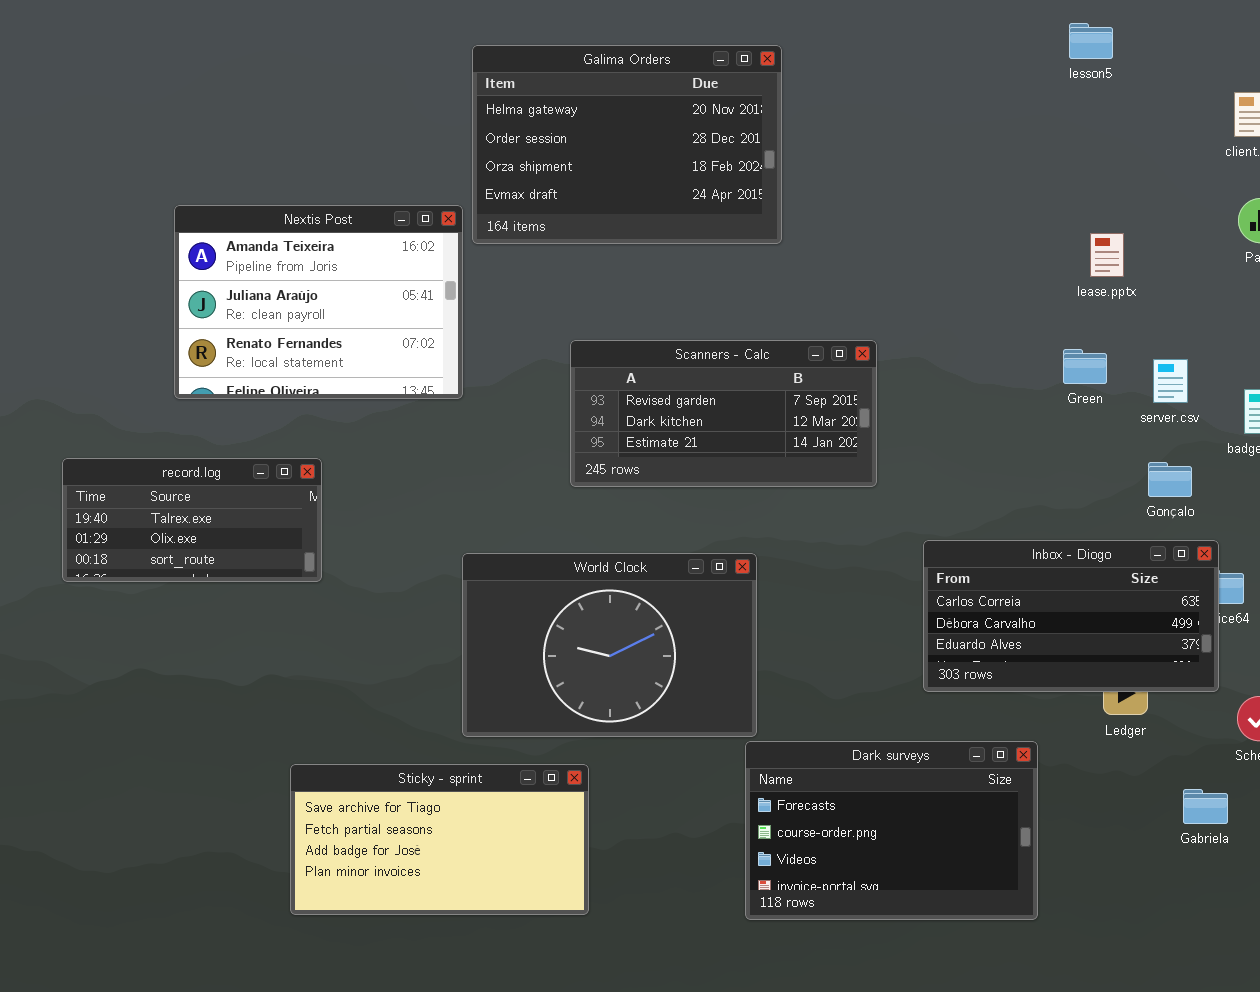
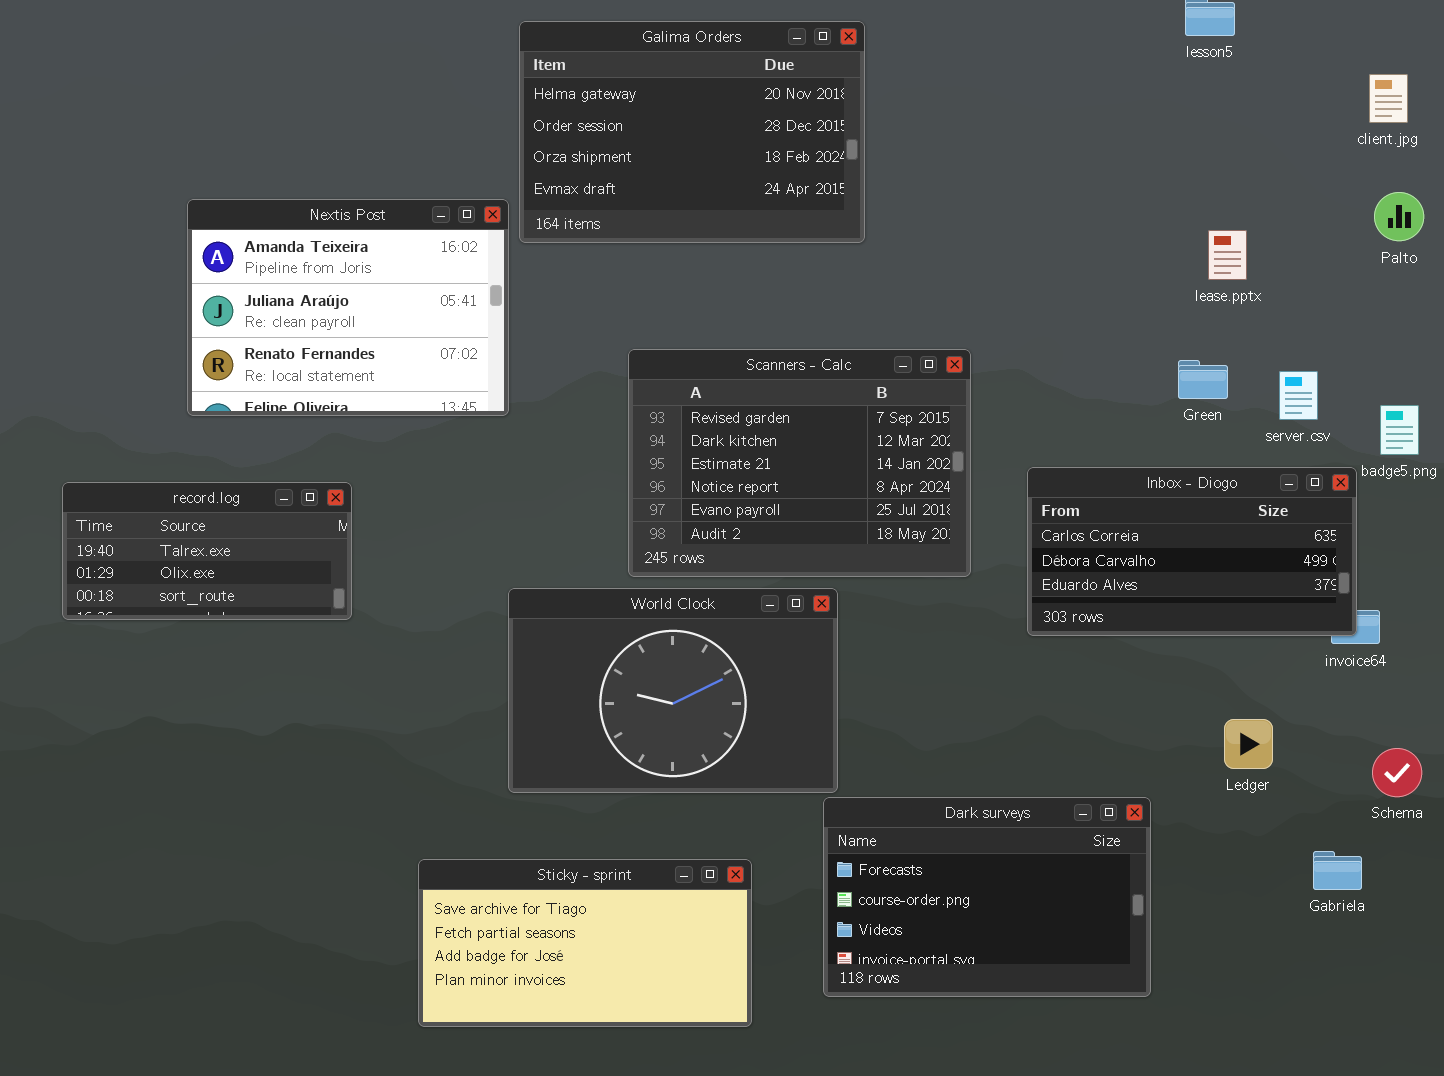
Scanners - Calc: [570,340,877,487] -> [628,349,971,577], resized
Inbox - Diogo: [923,540,1219,692] -> [1027,467,1357,636], moved
Sticky - sprint: [290,764,589,915] -> [418,859,752,1027], moved

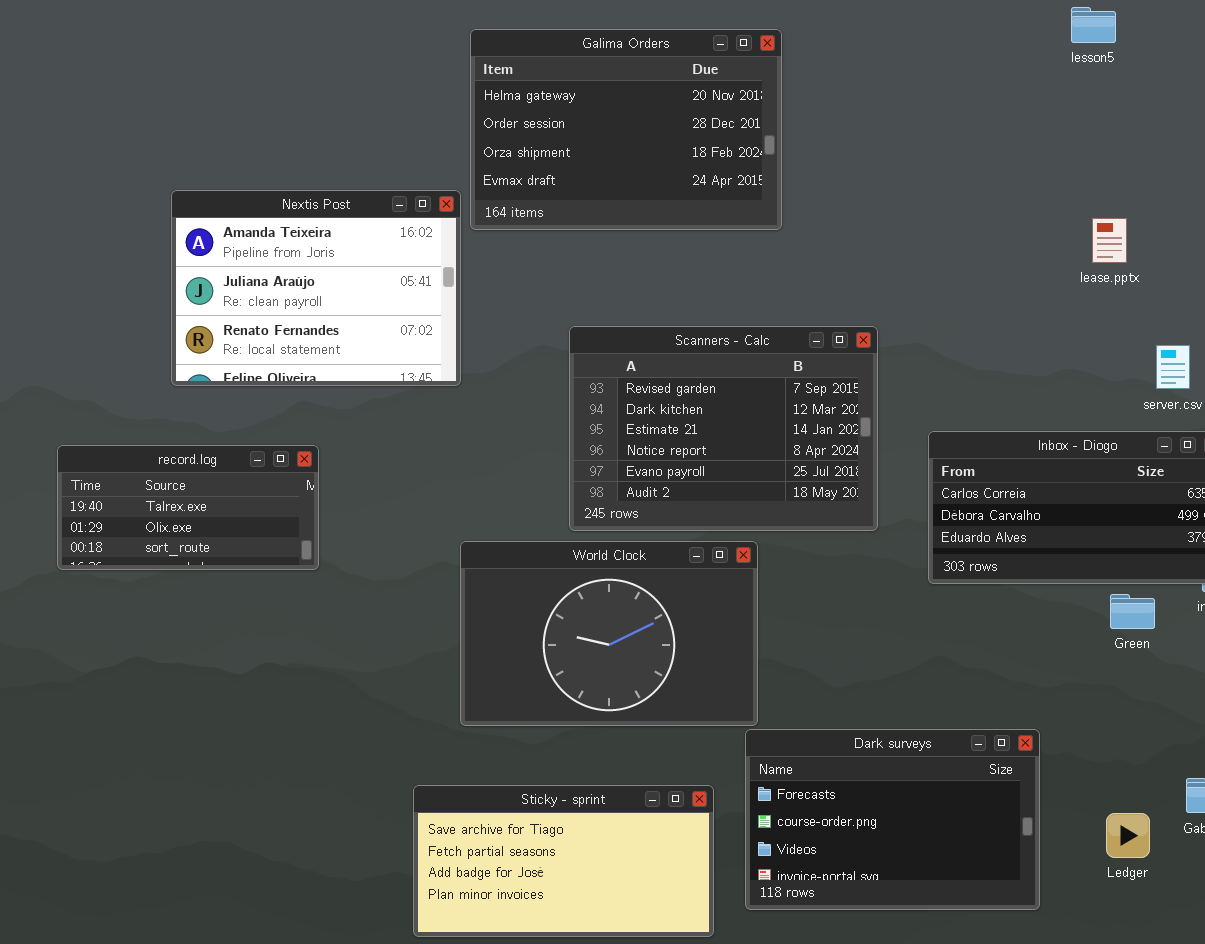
Green: [1178,360,1228,399] -> [1110,594,1155,629], moved
Ledger: [1224,719,1273,769] -> [1106,813,1150,858], moved
Sticky - sprint: [418,859,752,1027] -> [413,785,714,937], moved

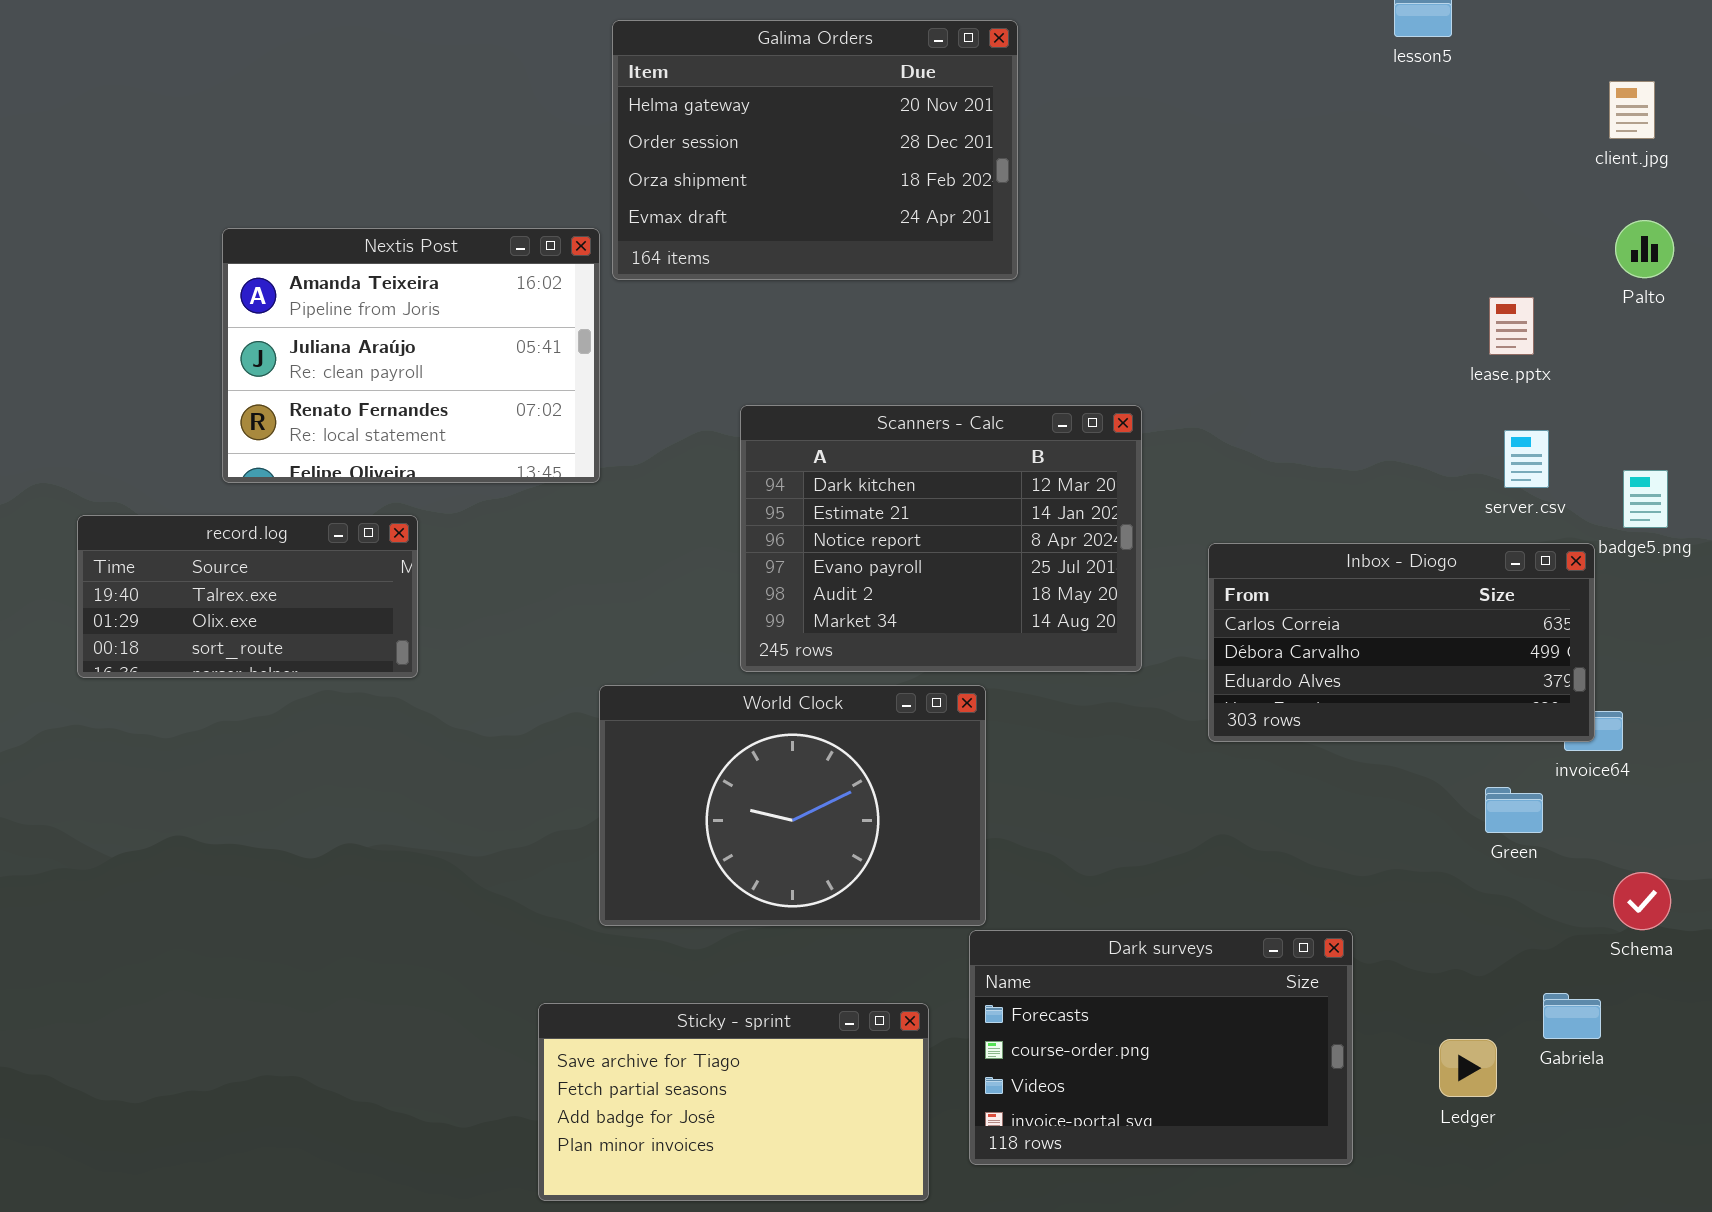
lease.pptx: [1092,218,1127,263] -> [1489,297,1534,355], moved
Scanners - Calc: [569,326,878,531] -> [740,405,1142,672], scrolled down 1 row
record.log: [57,445,319,570] -> [77,515,418,678], moved
Green: [1110,594,1155,629] -> [1485,787,1543,833], moved

